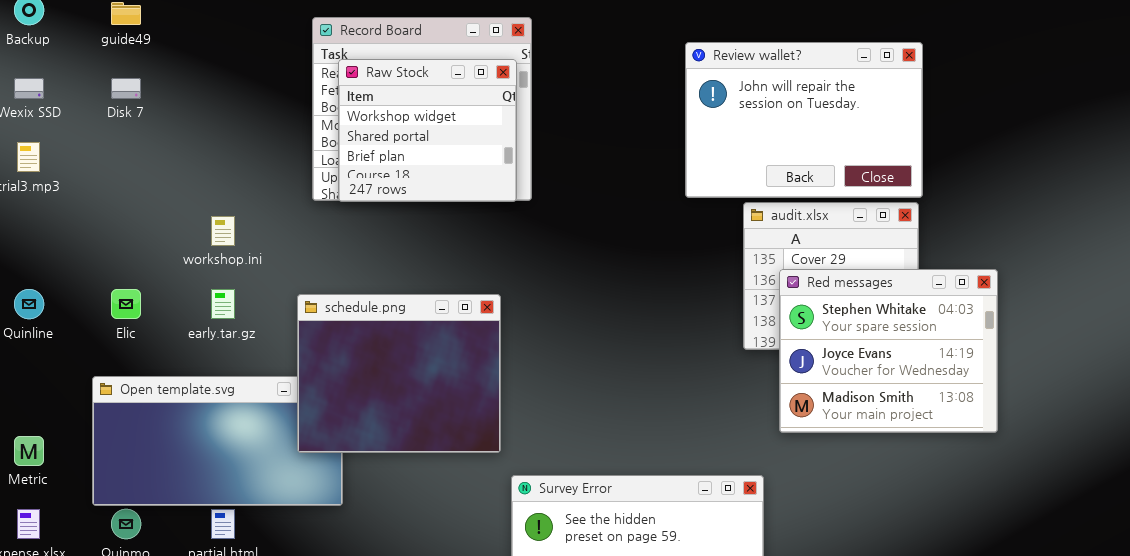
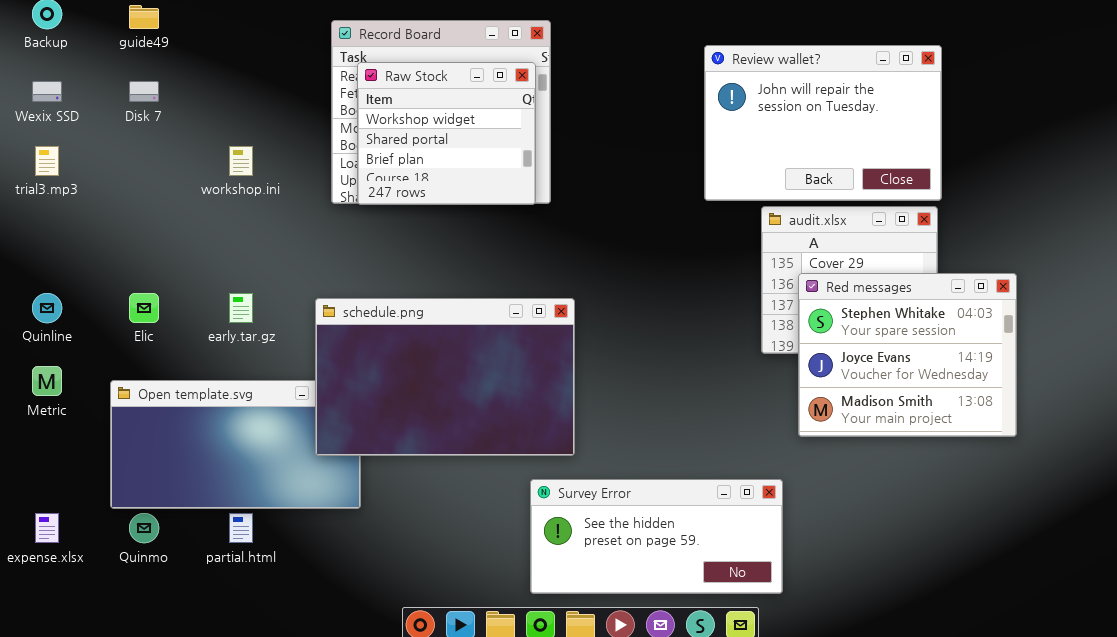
workshop.ini: [211,216,235,246] -> [229,146,253,176], moved
schedule.png: [297,294,501,453] -> [315,298,575,456], resized
Metric: [14,436,44,466] -> [32,366,62,396], moved

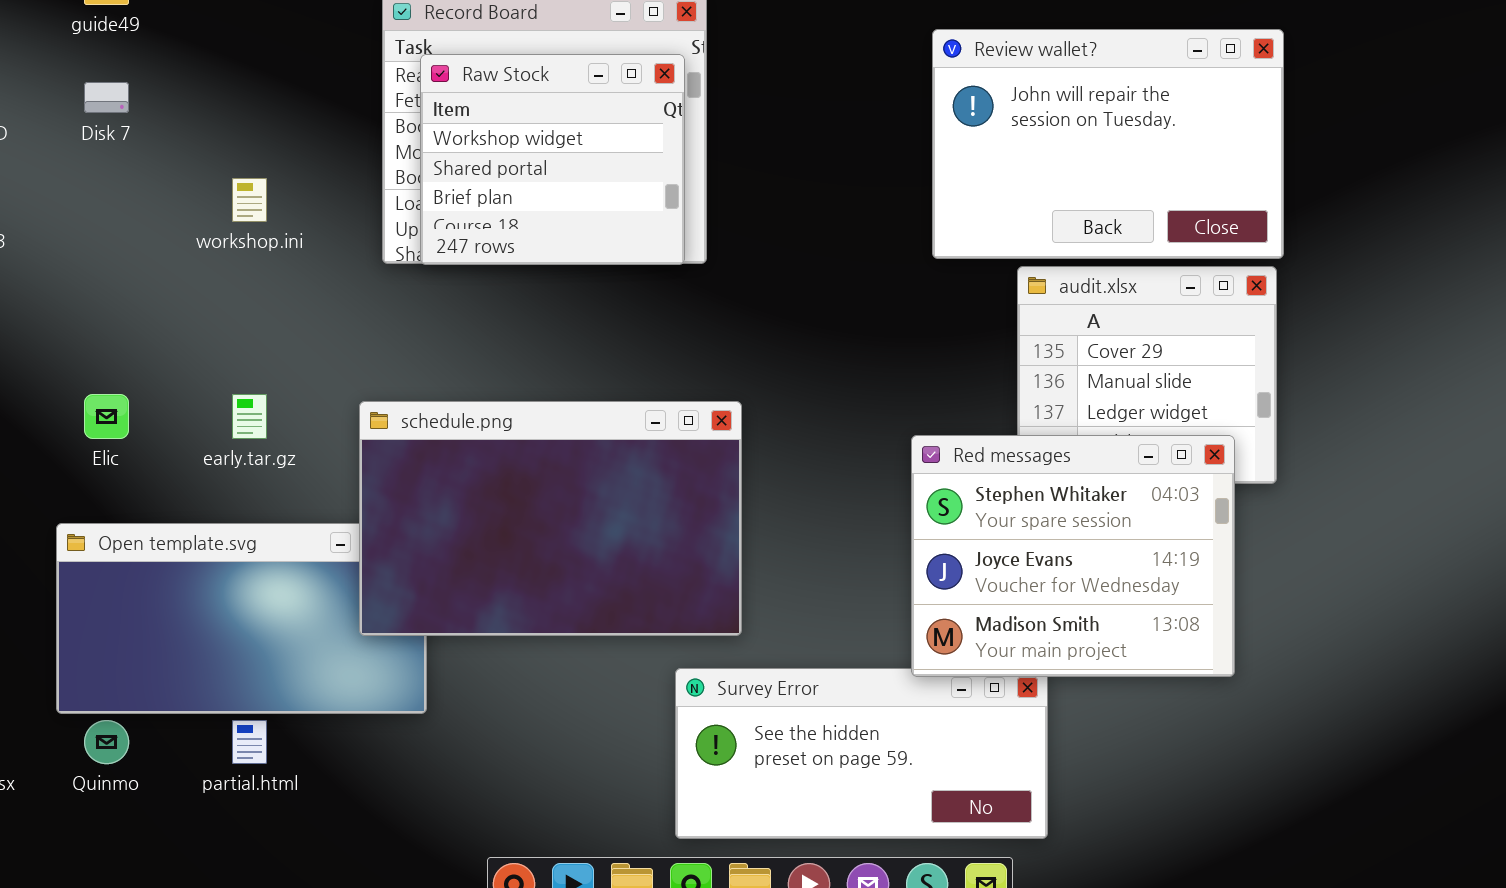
Red messages: [798,273,1017,437] -> [911,435,1235,677], moved

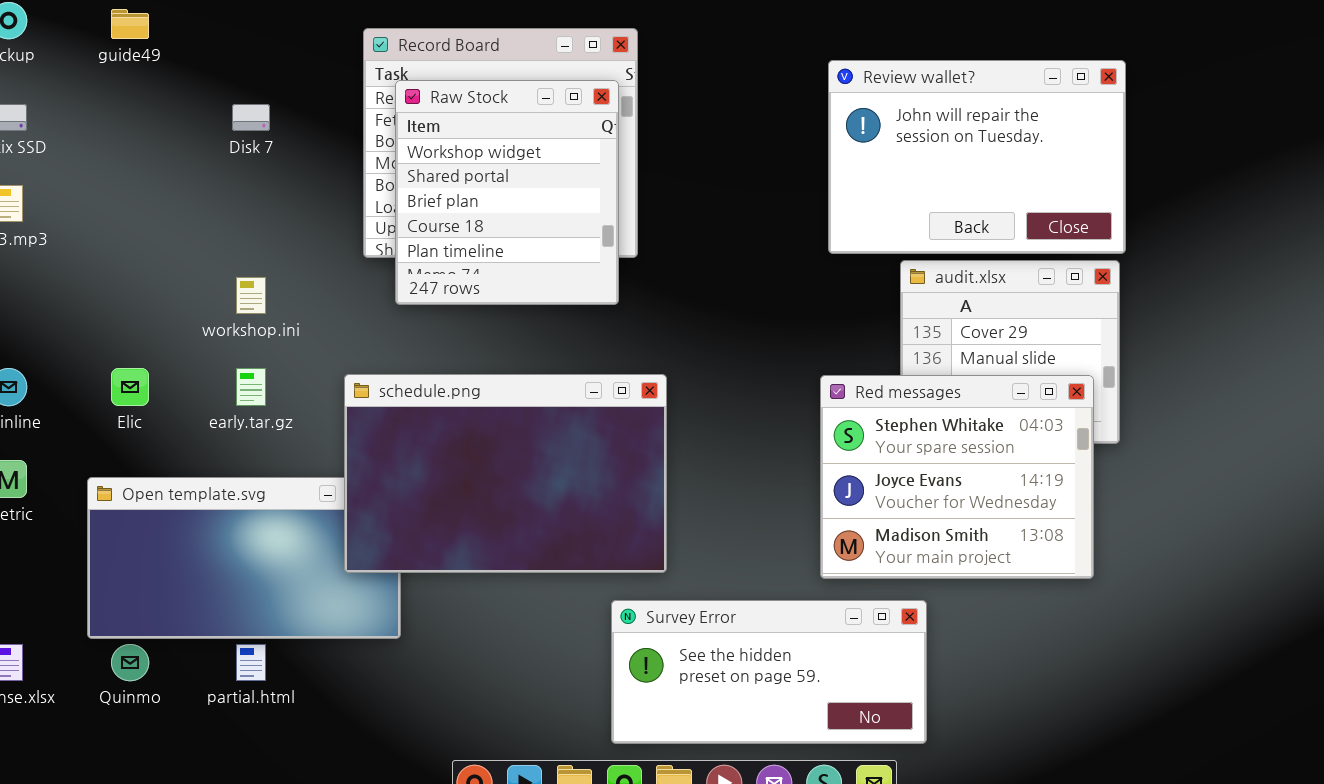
Raw Stock: [420,54,685,265] -> [395,80,619,305], resized
Disk 7: [84,82,129,113] -> [232,104,270,131], moved
workshop.ini: [232,178,267,222] -> [236,277,266,314], moved
Red messages: [911,435,1235,677] -> [820,375,1094,579], moved

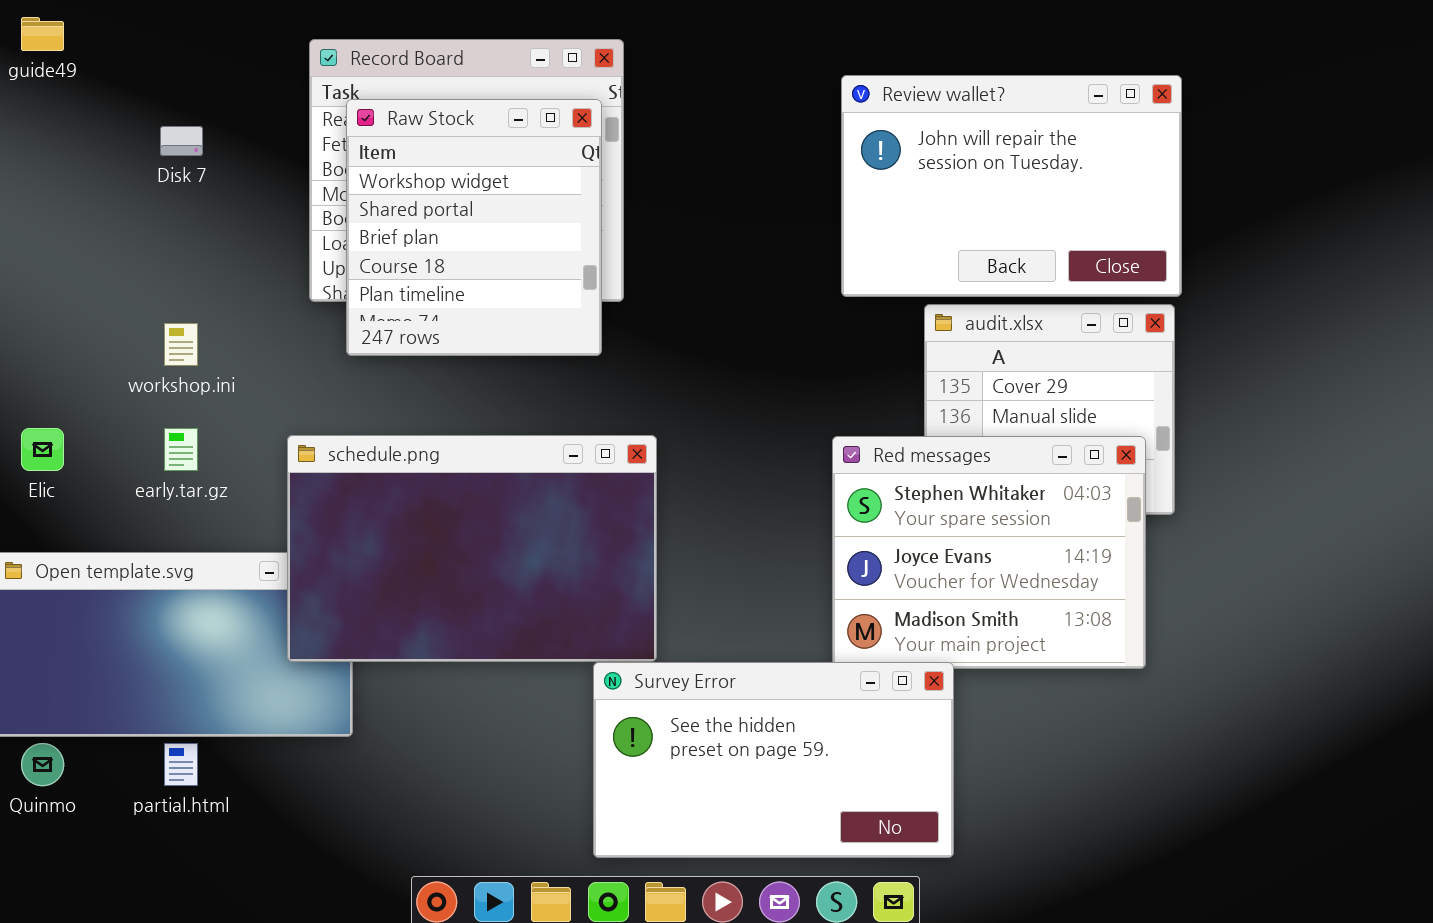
Survey Error: [611,600,927,744] -> [593,662,954,858], resized

